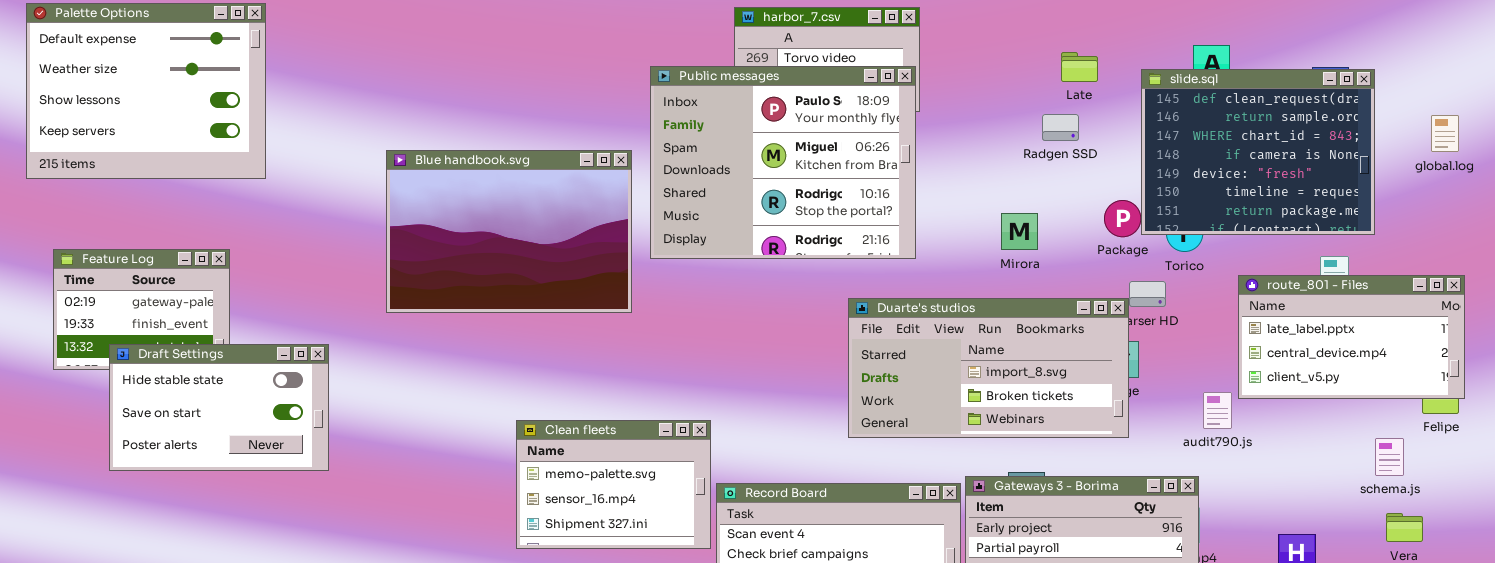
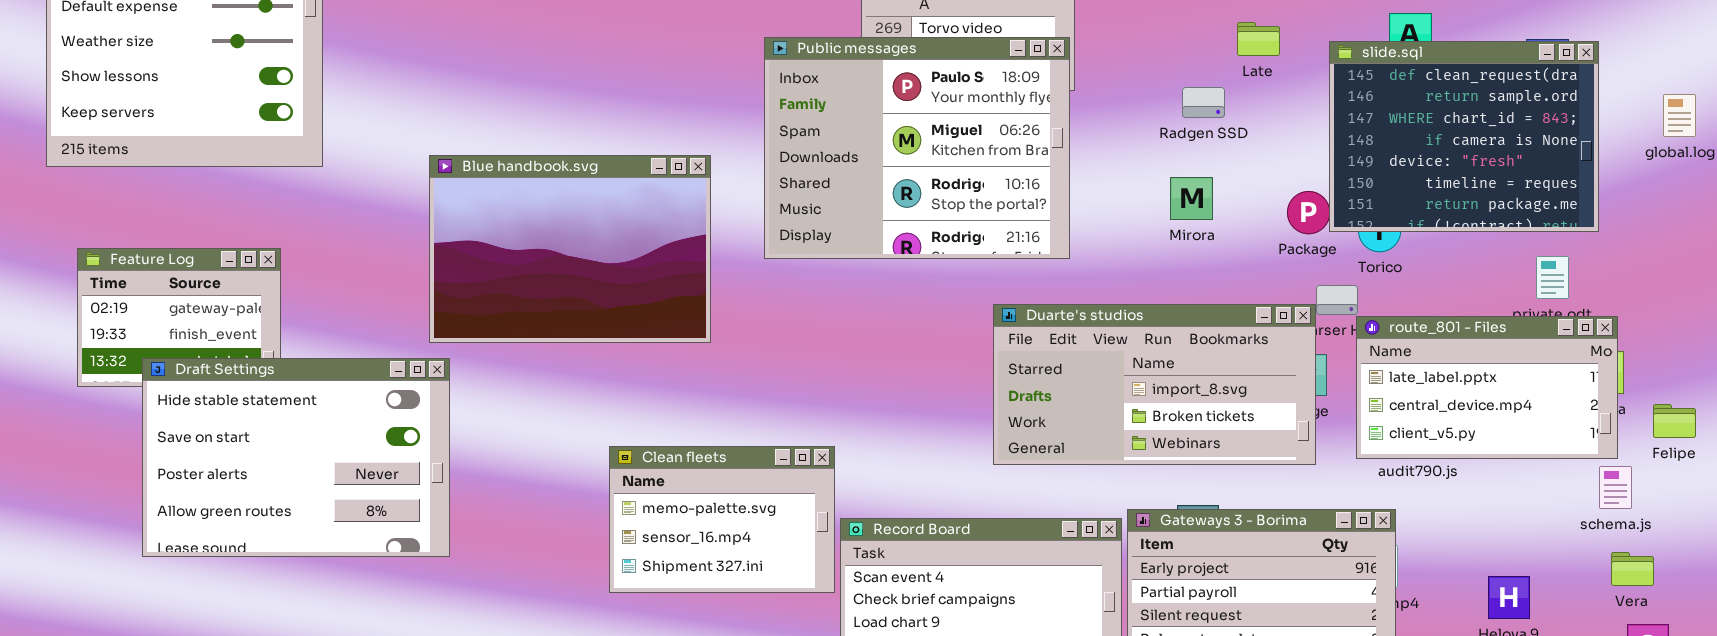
Radgen SSD: [1042,114,1079,141] -> [1182,87,1225,118], moved
Blue handbook.svg: [386,150,632,313] -> [429,155,711,343], moved
Mirora: [1001,213,1038,250] -> [1170,177,1213,220], moved
route_801 - Files: [1238,275,1465,399] -> [1356,316,1618,459], moved
Draft Settings: [109,344,329,471] -> [142,358,450,557], resized

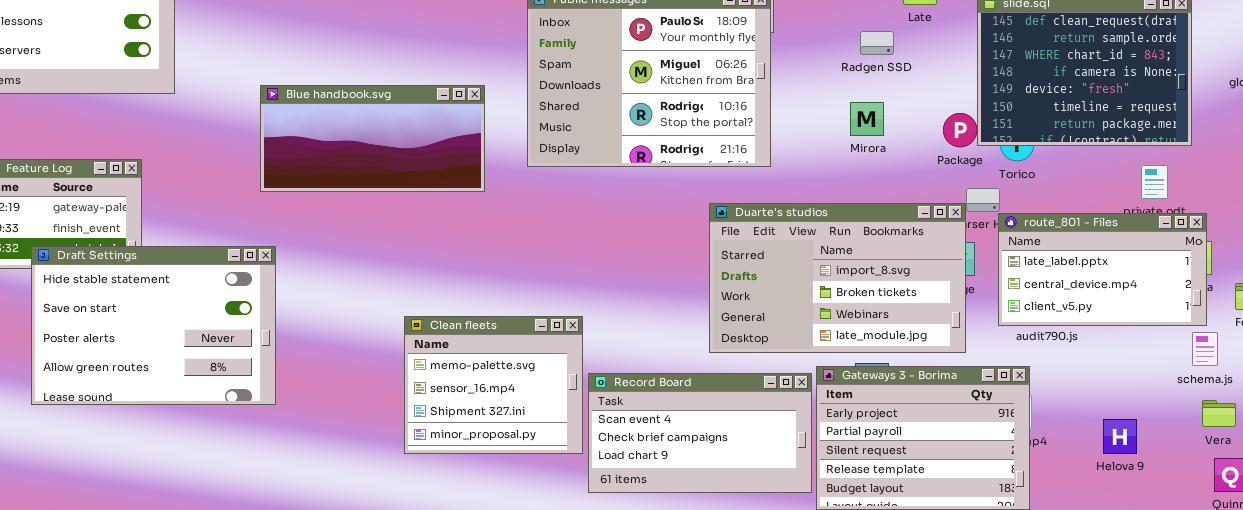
Blue handbook.svg: [429,155,711,343] -> [260,85,485,192], resized
Duarte's studios: [993,304,1316,465] -> [709,203,966,353], resized
Clean fleets: [609,446,835,593] -> [404,316,583,454], resized

